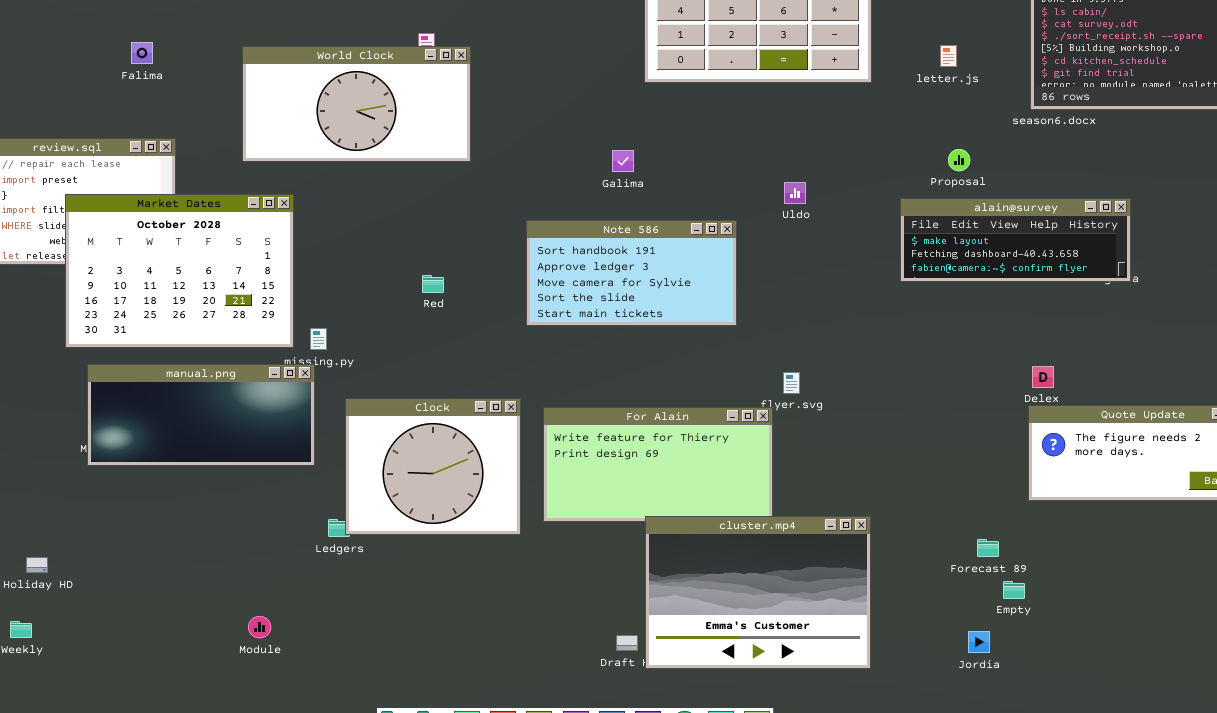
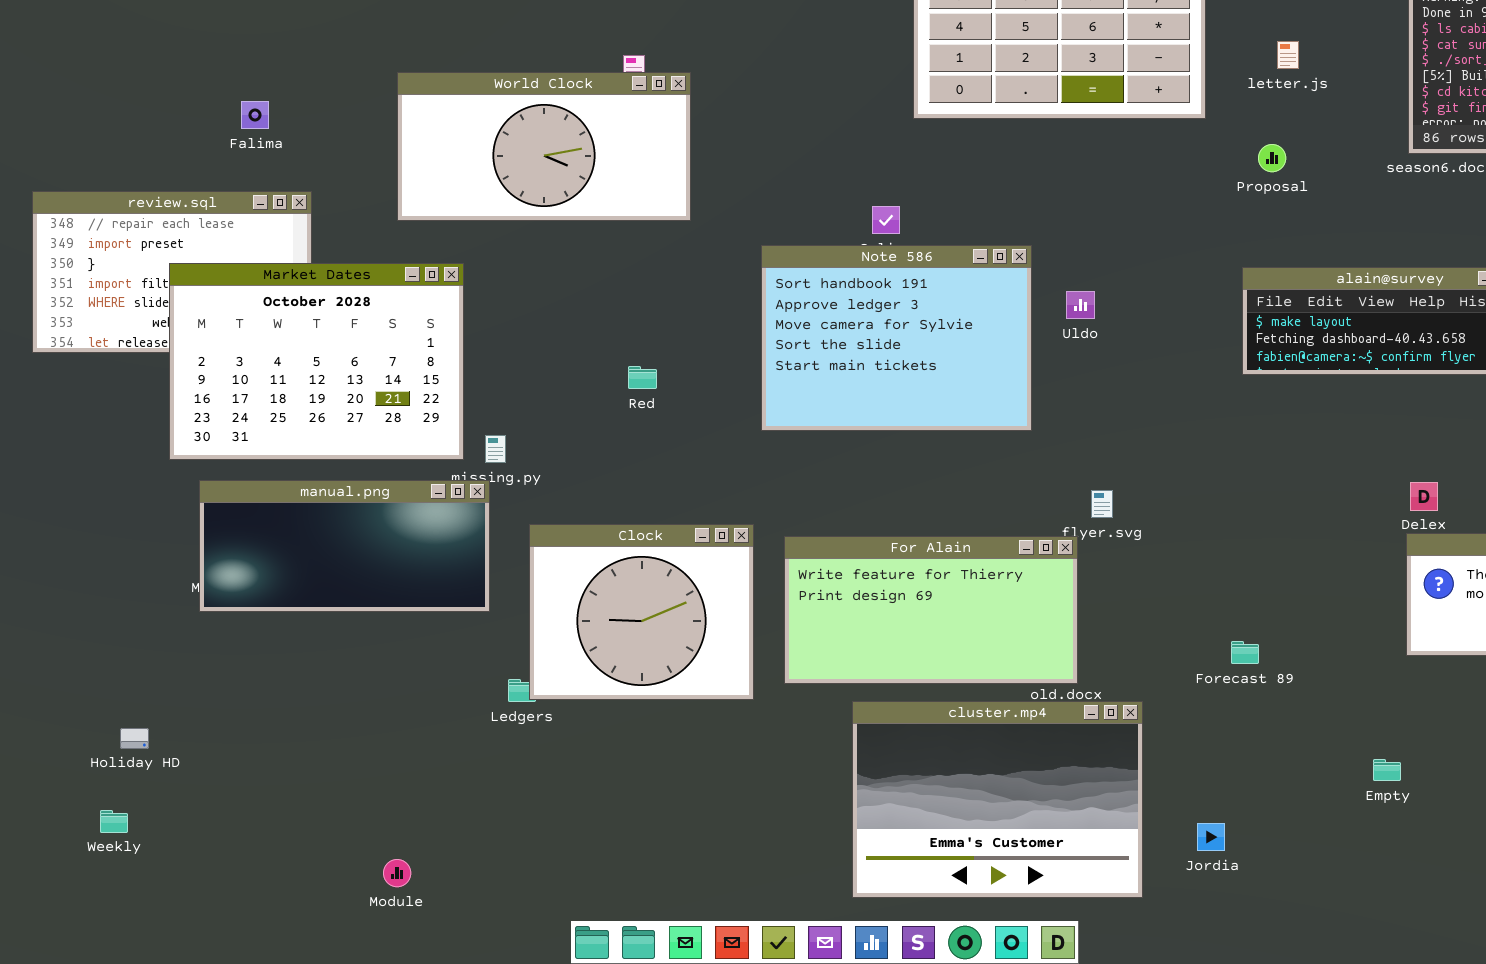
Falima: [131,42,153,64] -> [241,101,269,129], moved
letter.js: [940,45,957,67] -> [1277,41,1299,69], moved
Proposal: [948,149,970,171] -> [1258,144,1286,172], moved
Uldo: [784,182,806,204] -> [1066,291,1095,319], moved
Note 586: [526,220,737,326] -> [761,245,1032,431], resized
cluster.mp4: [645,516,871,669] -> [852,701,1143,898], moved
Forecast 89: [977,539,999,557] -> [1231,641,1259,664], moved
Module: [248,616,271,638] -> [383,859,411,887], moved
Jordia: [968,631,990,653] -> [1197,823,1225,851], moved

